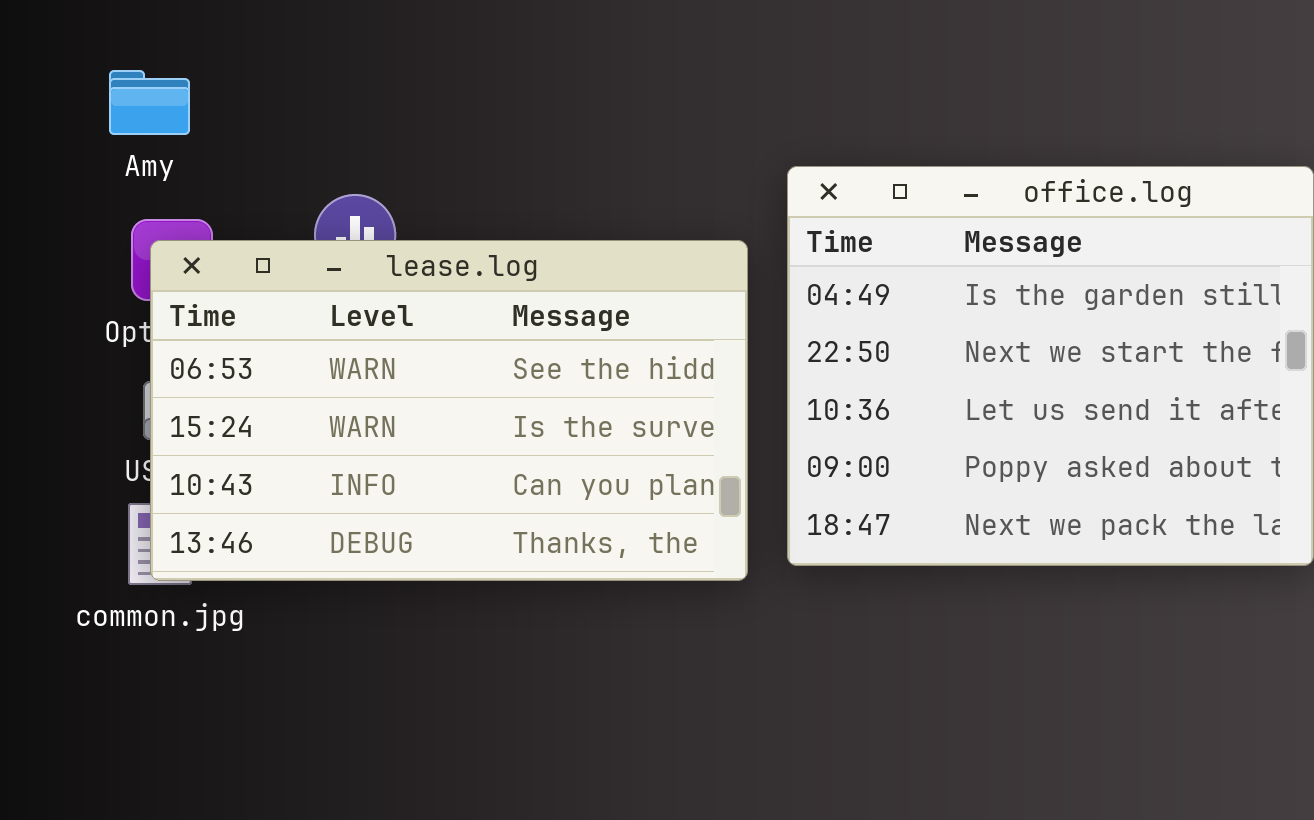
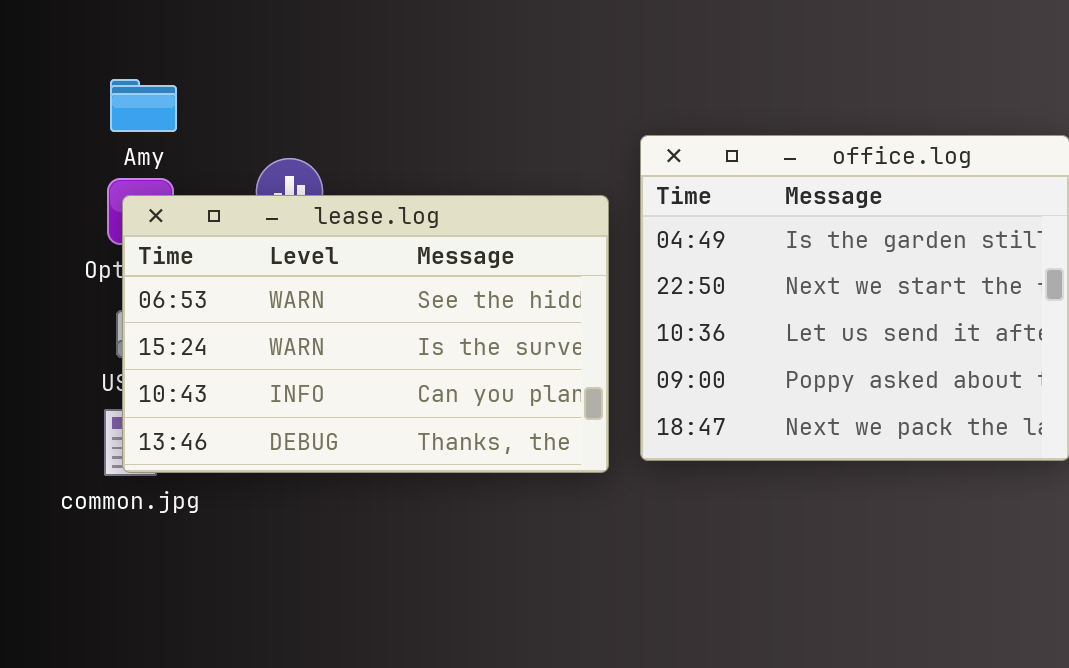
Amy: [109,70,190,135] -> [110,79,177,132], moved

